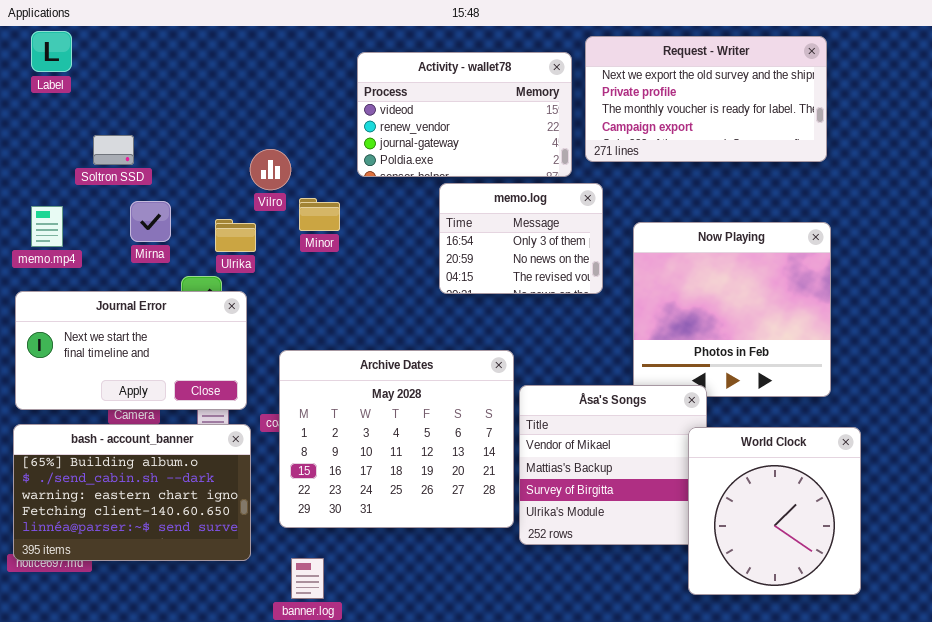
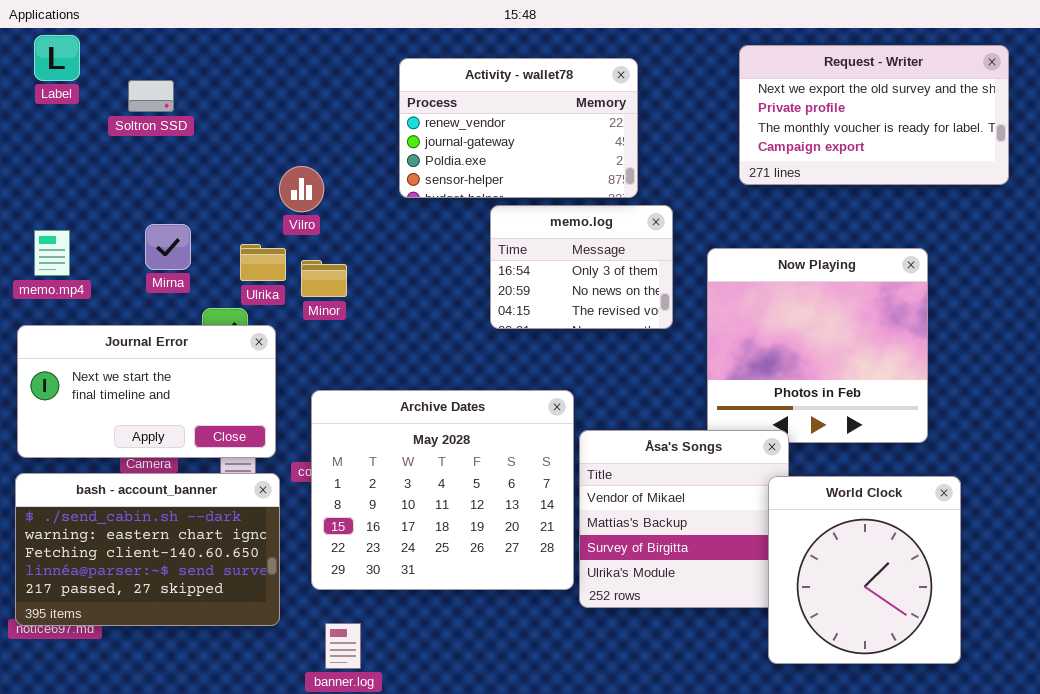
Request - Writer: [585,36,827,162] -> [739,45,1009,185], moved
Activity - wallet78: [357,52,572,177] -> [399,58,638,198], scrolled down 1 row
Soltron SSD: [93,135,134,165] -> [128,80,174,112], moved
Minor: [299,198,340,231] -> [301,260,347,297], moved
bash - account_banner: [13,424,251,561] -> [15,473,280,626], scrolled down 1 row

